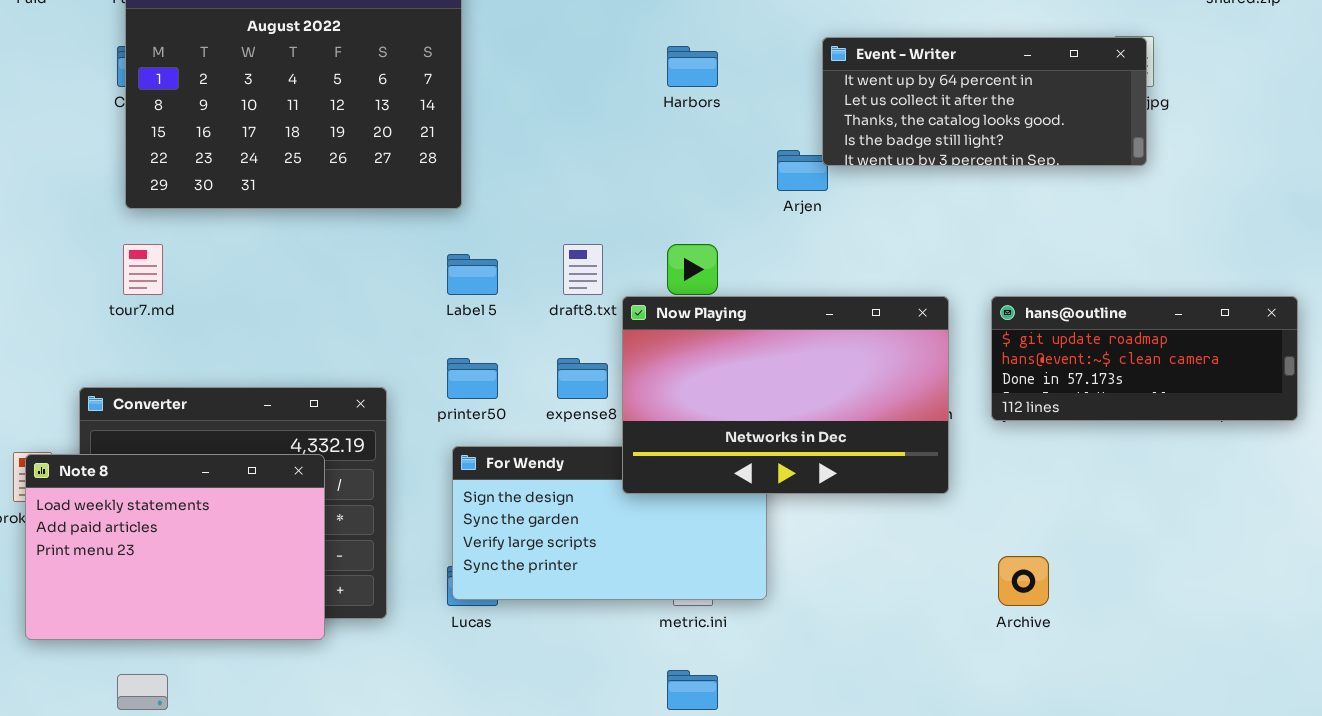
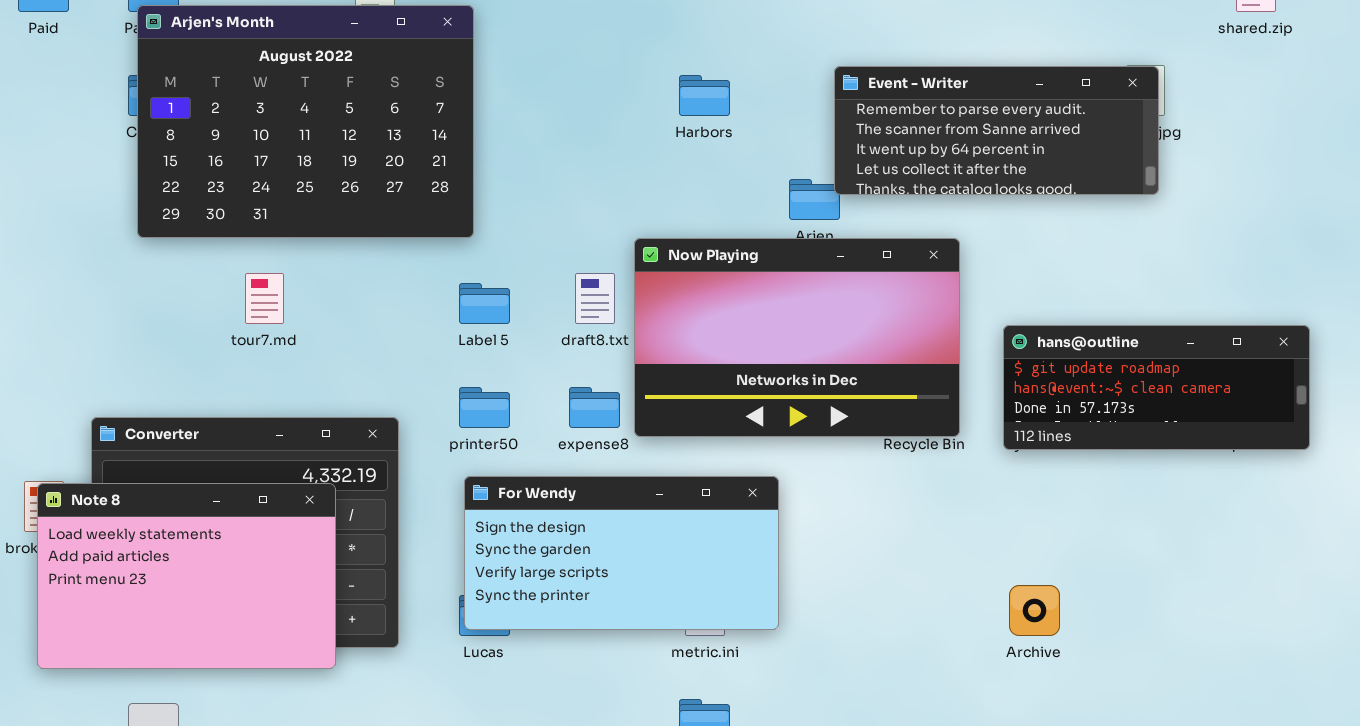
Event - Writer: [822,37,1147,166] -> [834,66,1159,195], scrolled up 2 rows
tour7.md: [123,244,163,295] -> [245,273,284,324], moved
Now Playing: [622,296,949,494] -> [634,238,960,437], moved

